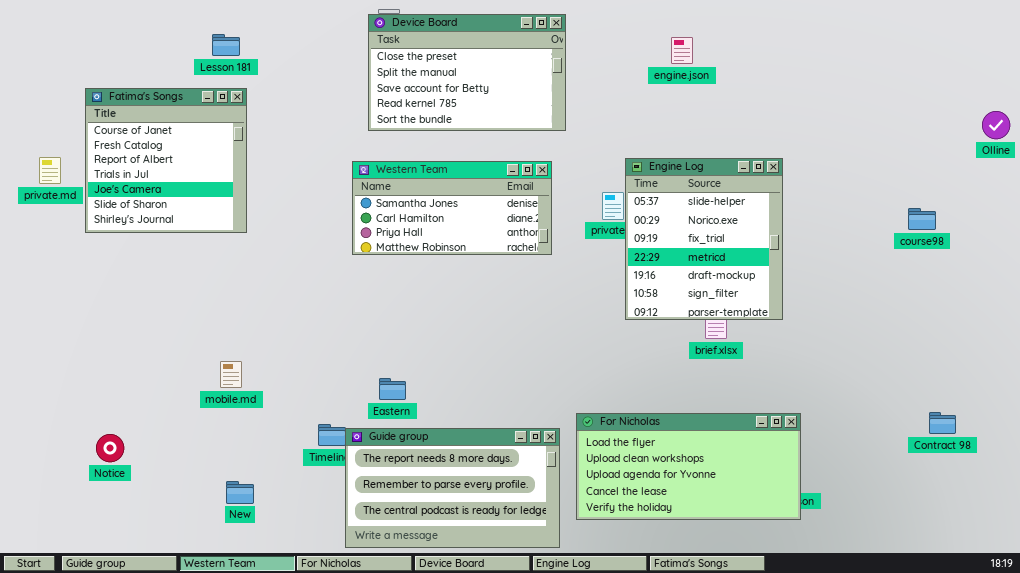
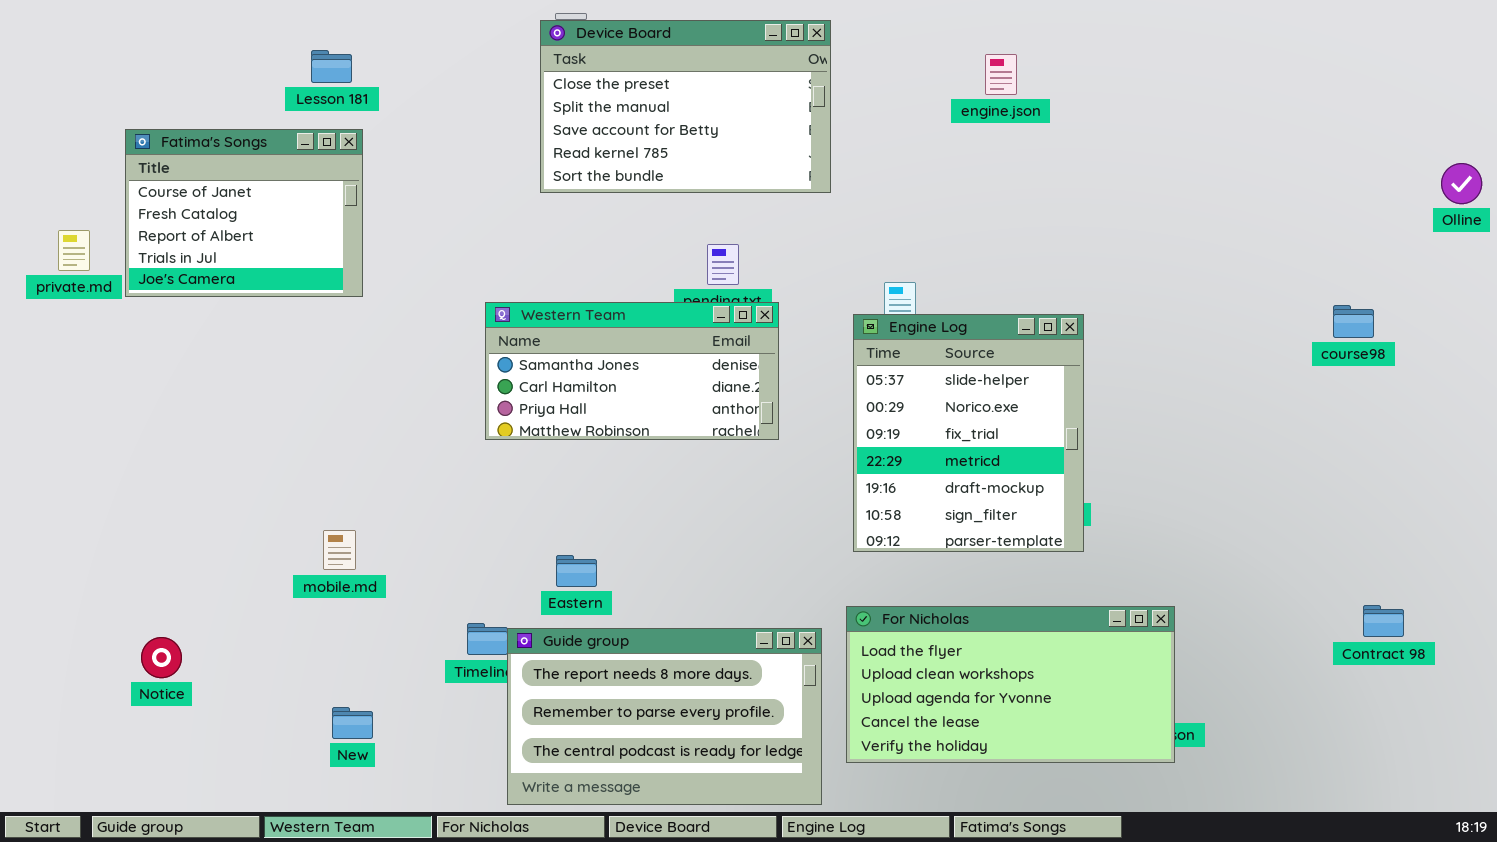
Fatima's Songs: [85,88,247,233] -> [125,129,363,297], resized
Engine Log: [625,158,783,320] -> [853,314,1084,552], moved
Western Team: [352,161,552,255] -> [485,302,779,440], moved

